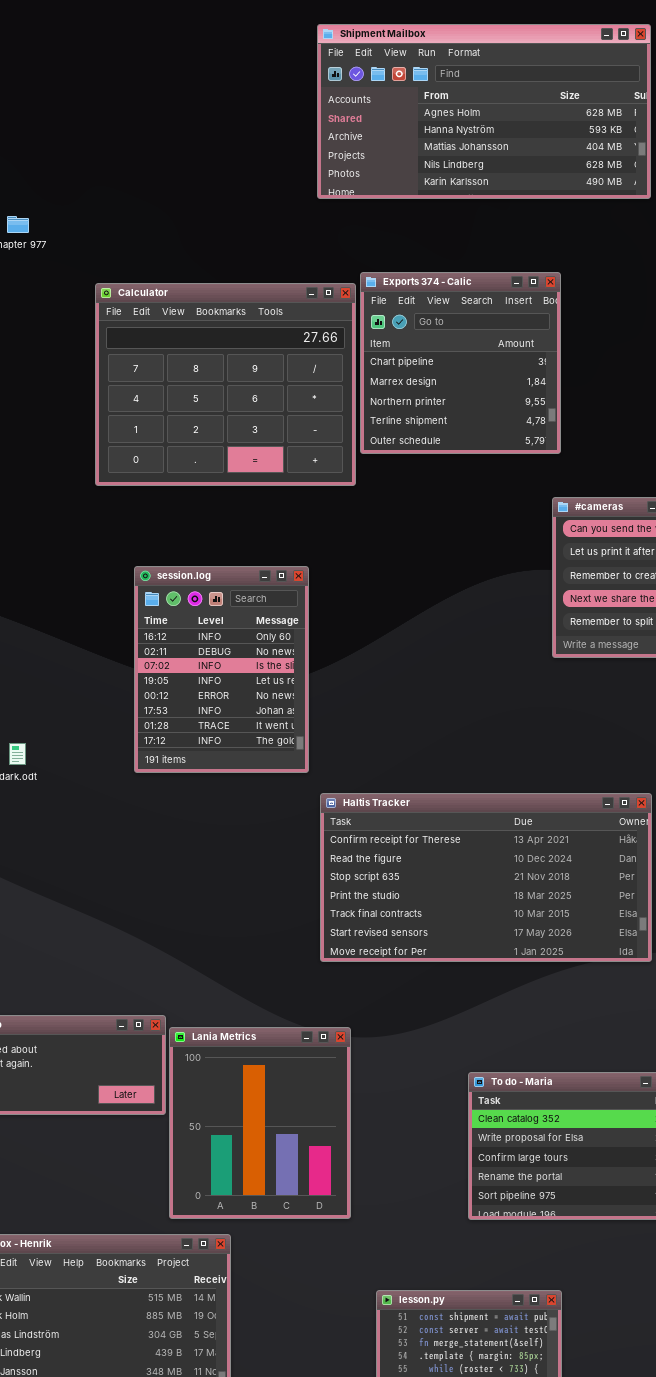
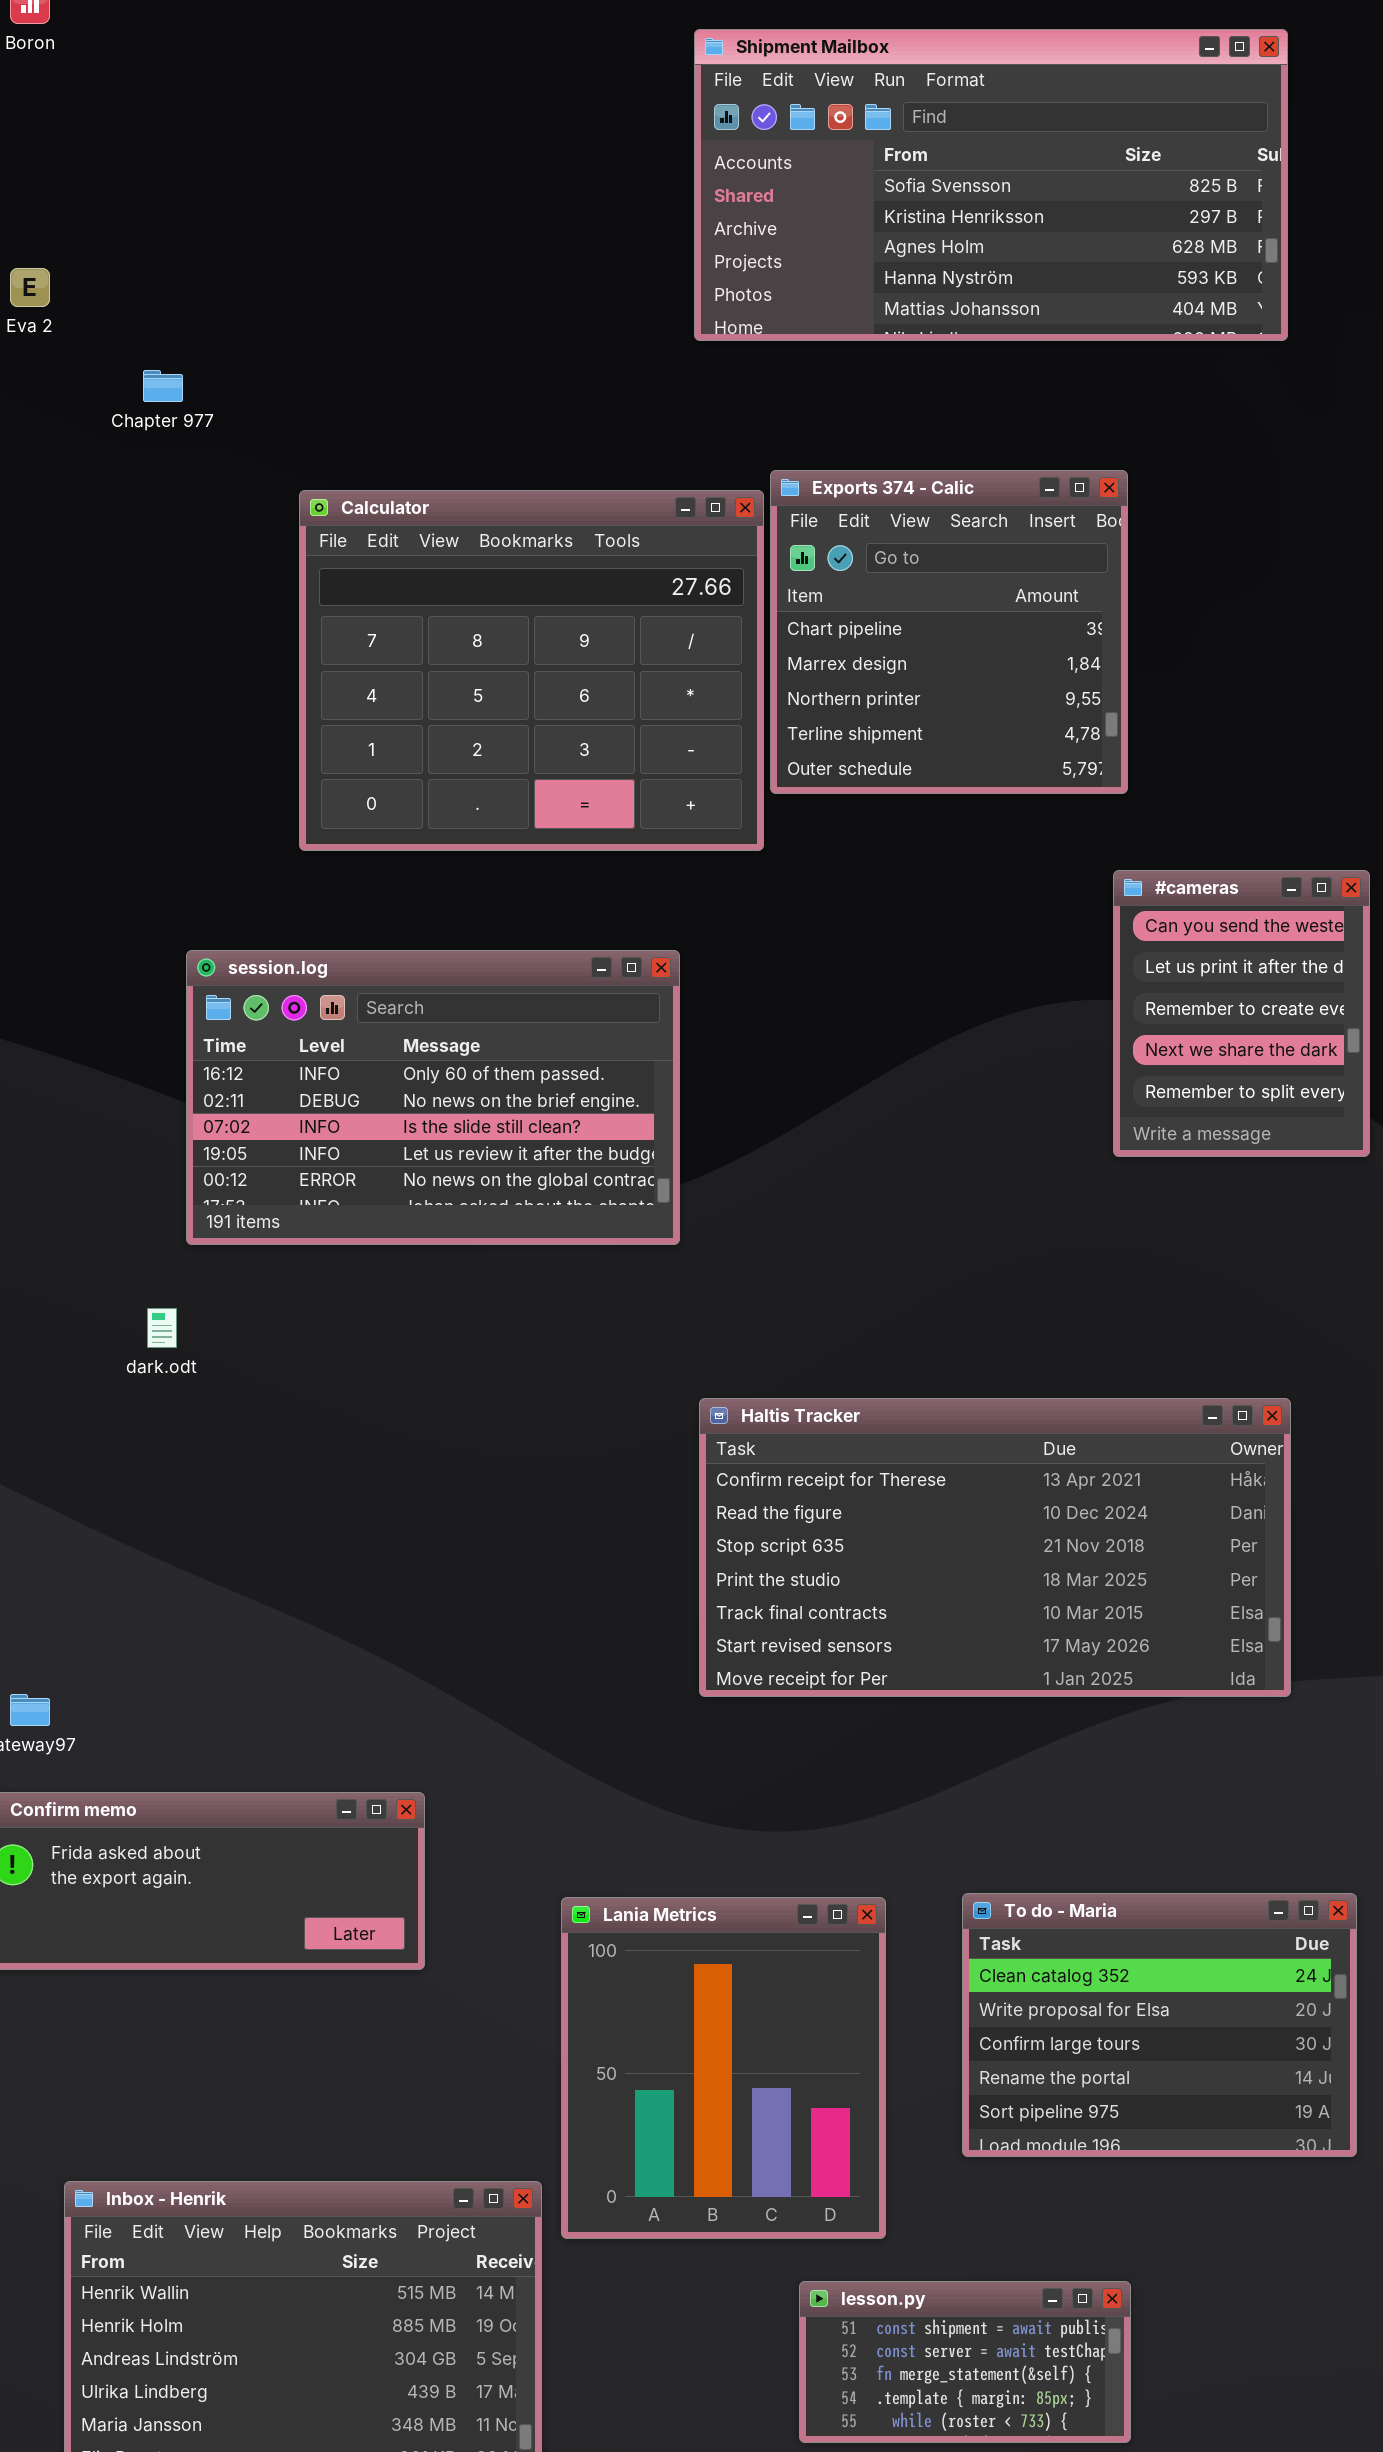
Shipment Mailbox: [317,24,651,199] -> [694,29,1288,341], scrolled up 2 rows
session.log: [134,566,309,773] -> [186,950,680,1245], moved, resized
Lania Metrics: [169,1027,351,1219] -> [561,1897,886,2239], moved

